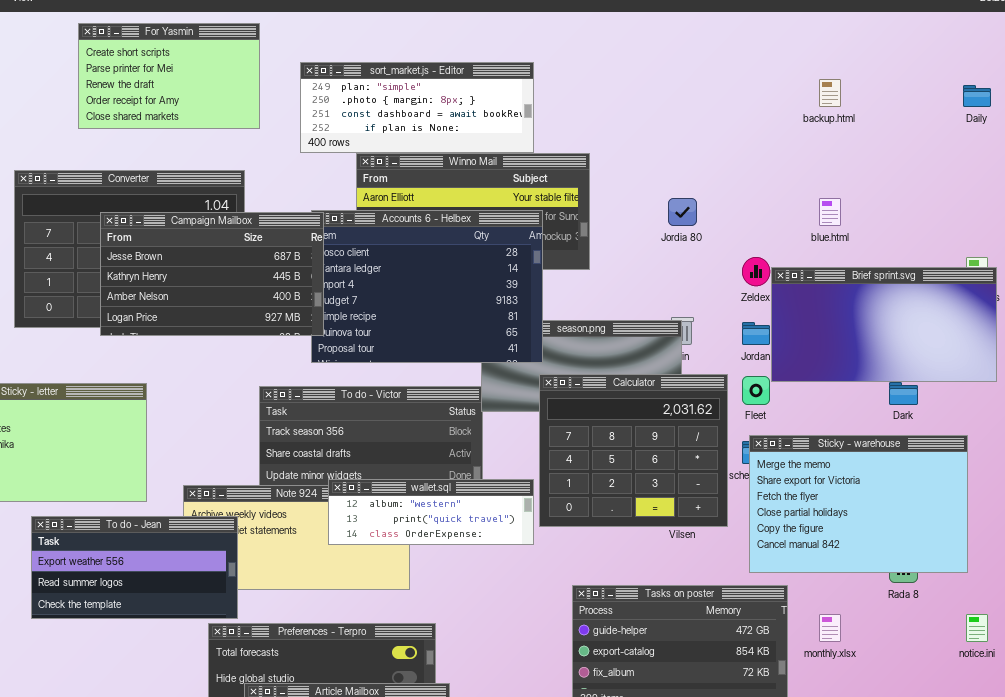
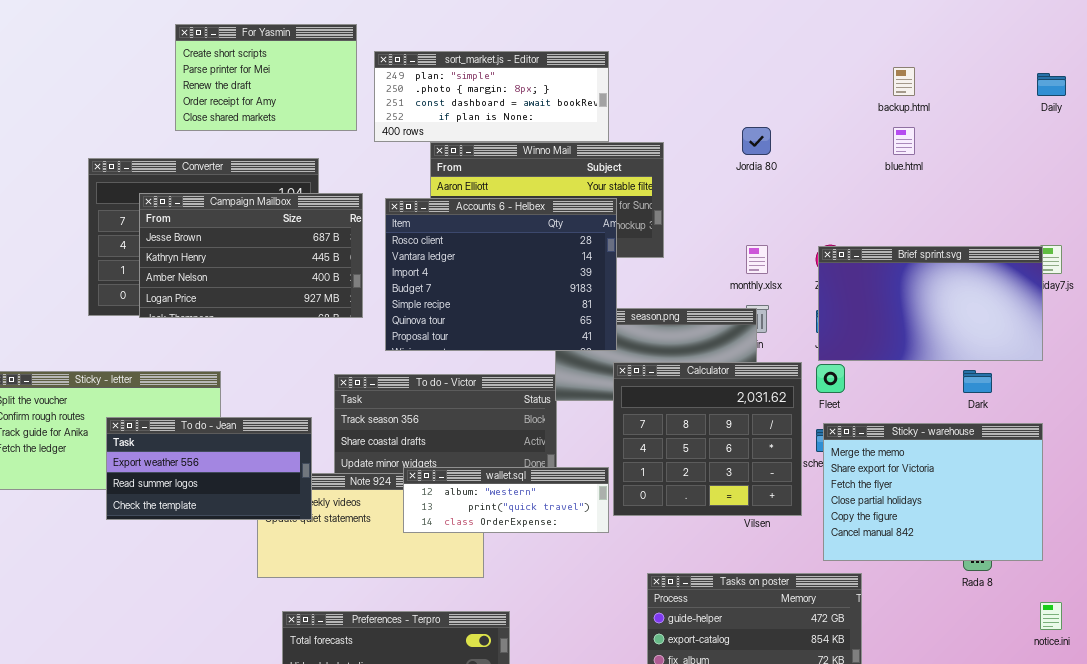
For Yasmin: [78,23,260,129] -> [175,24,357,131], moved
Jordia 80: [668,198,697,226] -> [742,127,771,155], moved
blue.html: [819,198,841,226] -> [893,127,915,155], moved
Campaign Mailbox: [100,212,324,336] -> [139,193,363,318], moved
Brief sprint.svg: [771,267,997,382] -> [818,246,1043,361], moved
To do - Jean: [31,516,238,619] -> [106,417,312,520], moved
monthly.xlsx: [819,614,841,642] -> [746,245,768,274], moved

